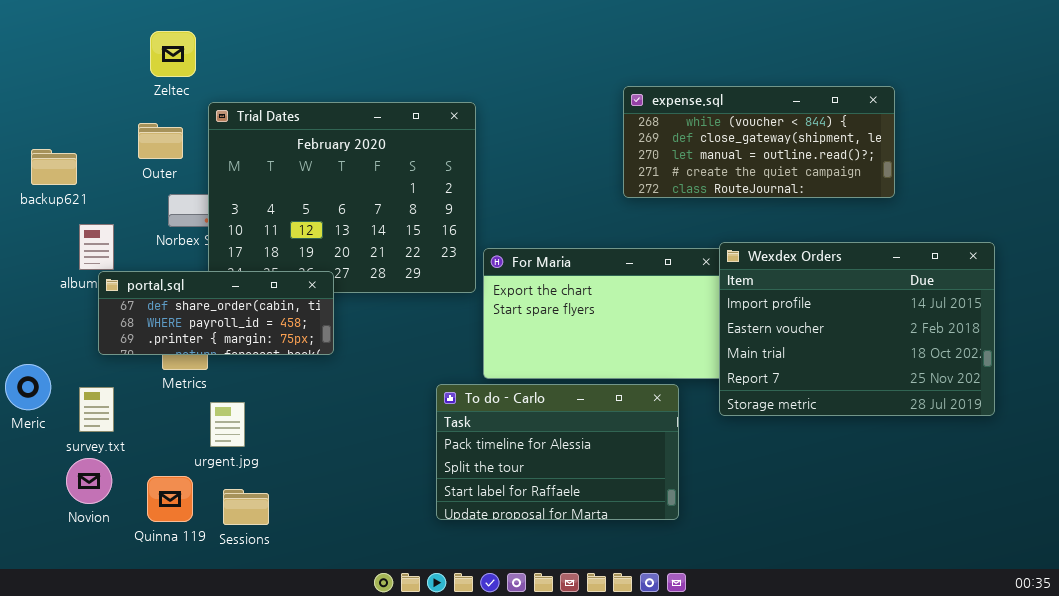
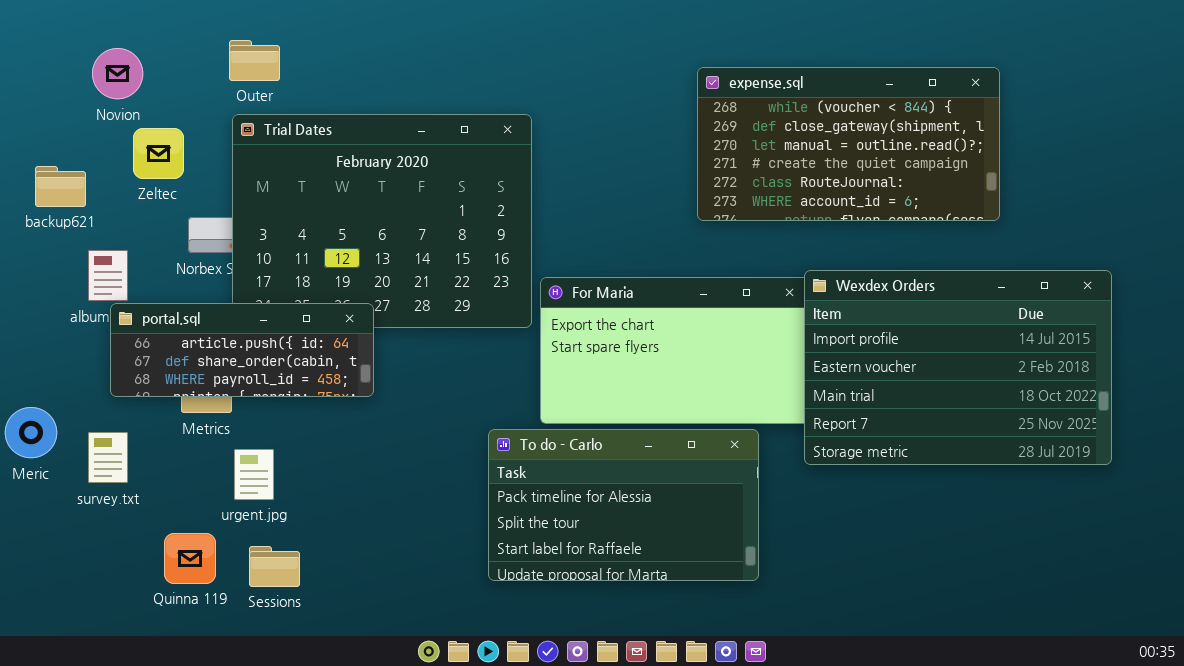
Zeltec: [150,31,196,77] -> [133,128,184,179], moved
expense.sql: [623,86,895,198] -> [697,67,1000,221], resized
Outer: [138,123,183,159] -> [229,40,280,81], moved
portal.sql: [98,271,334,355] -> [110,303,374,397], scrolled up 1 row
Novion: [66,458,112,504] -> [92,48,143,99], moved

